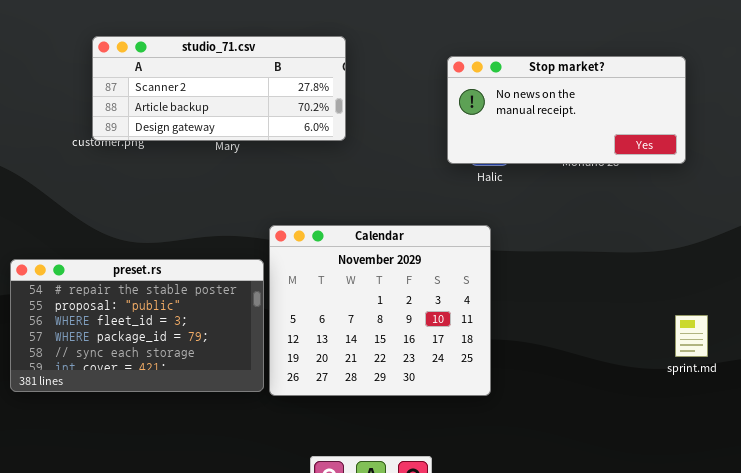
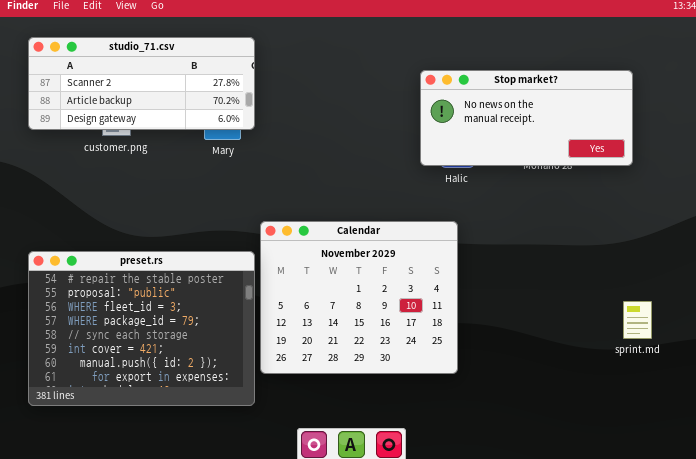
studio_71.csv: [92,36,346,141] -> [28,37,255,130], moved
preset.rs: [10,259,264,392] -> [28,251,255,406], resized

